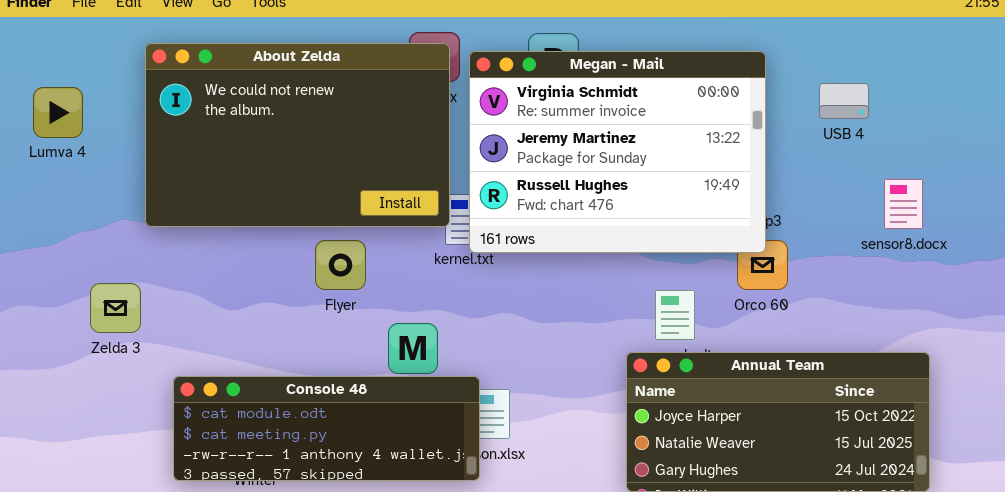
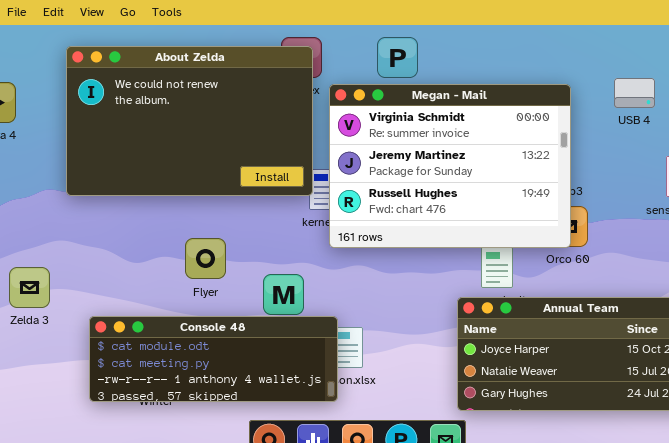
Megan - Mail: [469,51,766,253] -> [329,84,571,248], moved
Flyer: [315,240,366,290] -> [185,238,226,279], moved
Zelda 3: [90,283,141,333] -> [9,267,50,308], moved

